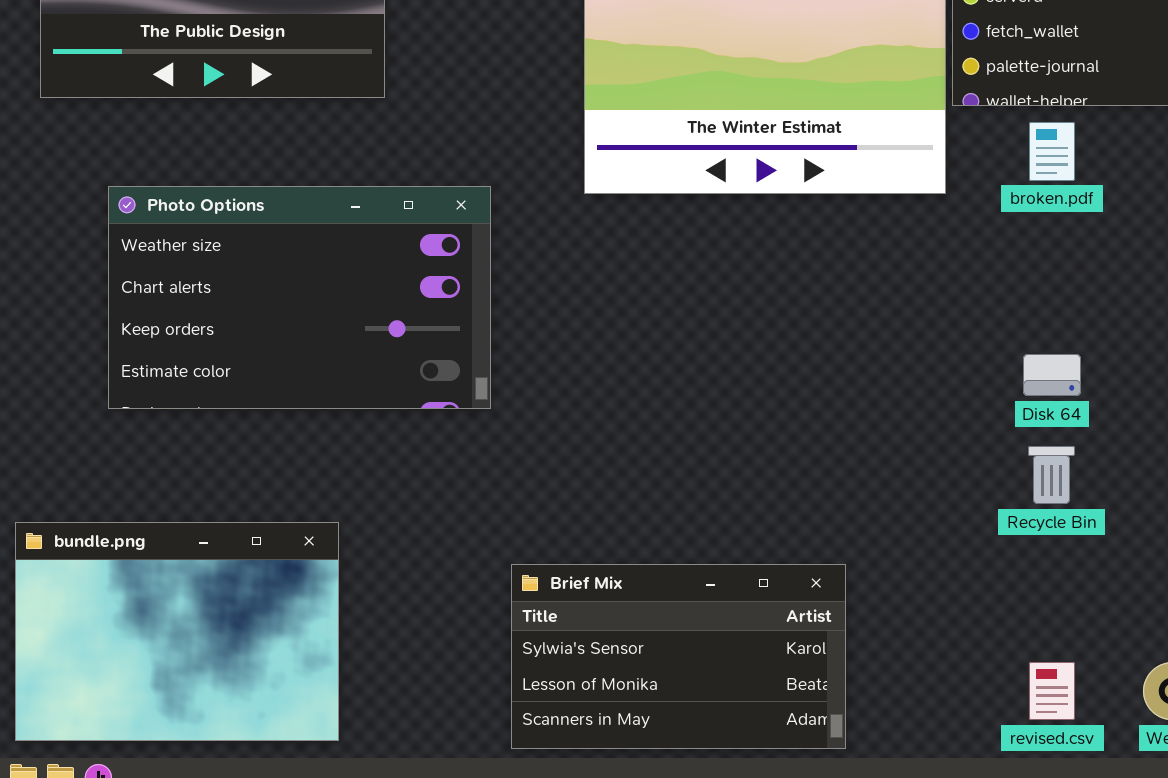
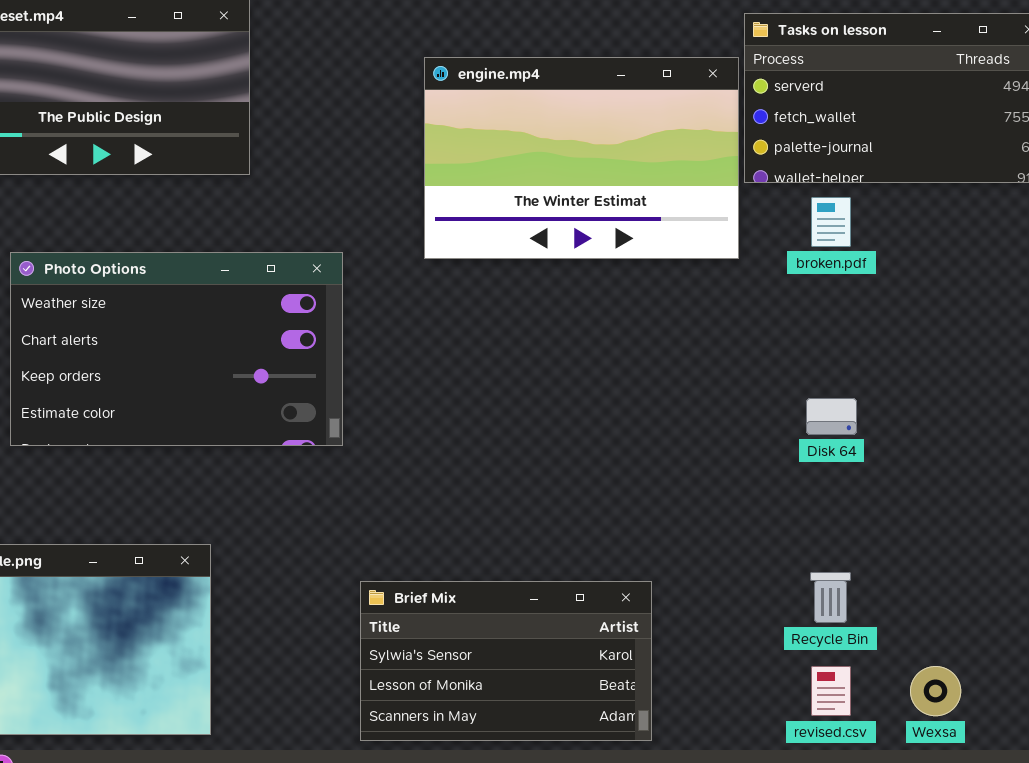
Recycle Bin: [1028,446,1075,504] -> [810,572,851,623], moved

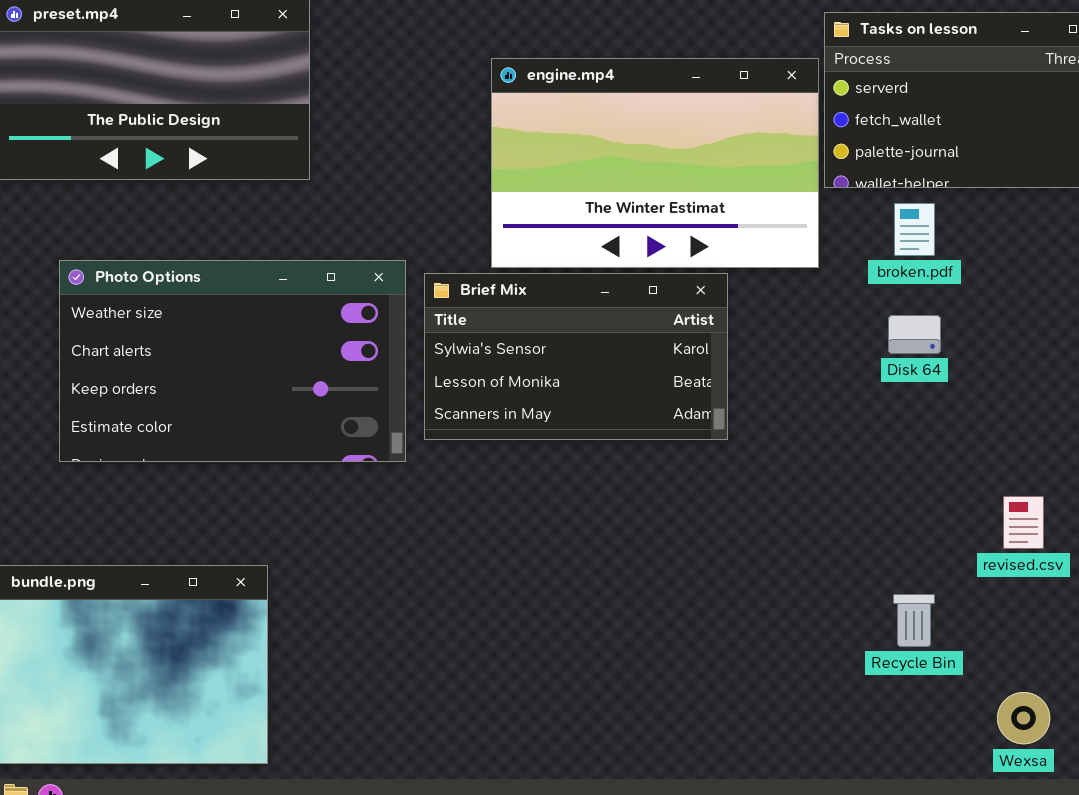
Disk 64: [806,398,857,435] -> [888,315,941,354], moved
Brief Mix: [360,581,652,741] -> [424,273,728,440], moved
revised.csv: [811,666,851,716] -> [1003,496,1044,549], moved

